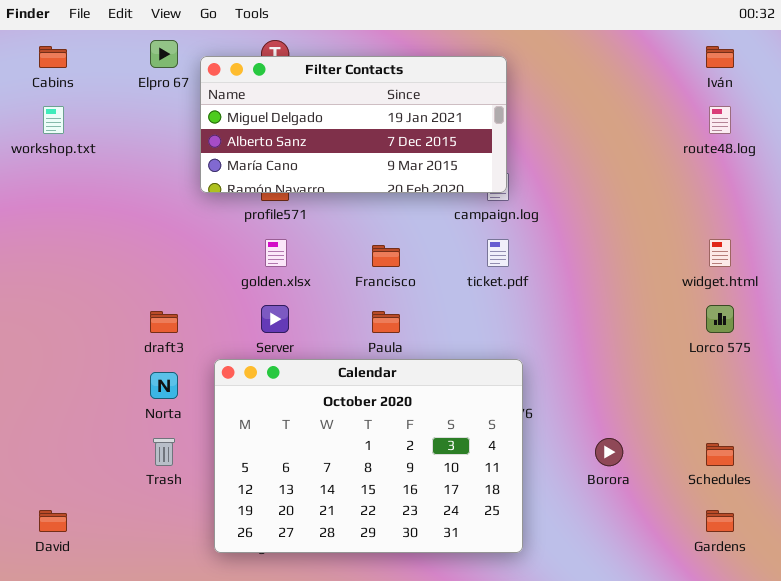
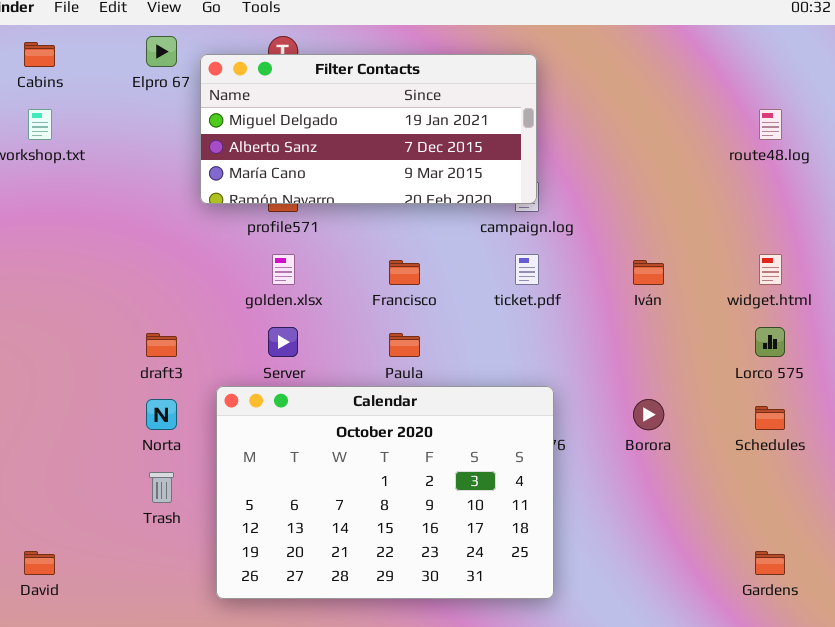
Iván: [706,46,734,68] -> [633,260,664,285], moved
Borora: [595,438,623,466] -> [633,399,664,430], moved
Schedules: [706,443,734,466] -> [755,406,785,430], moved

